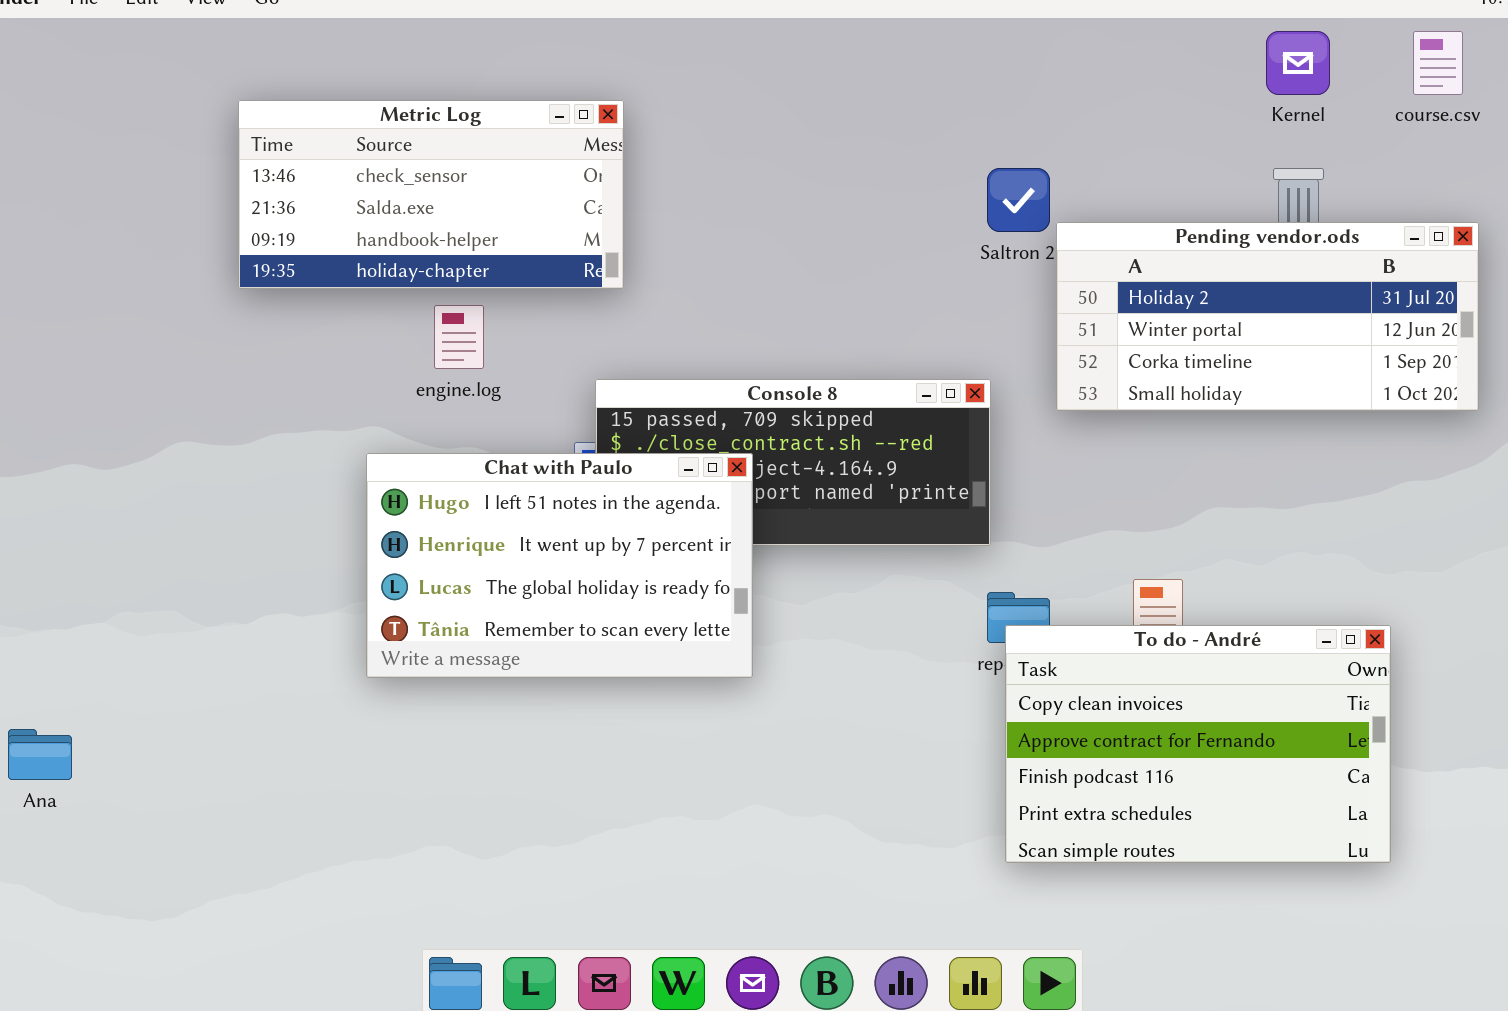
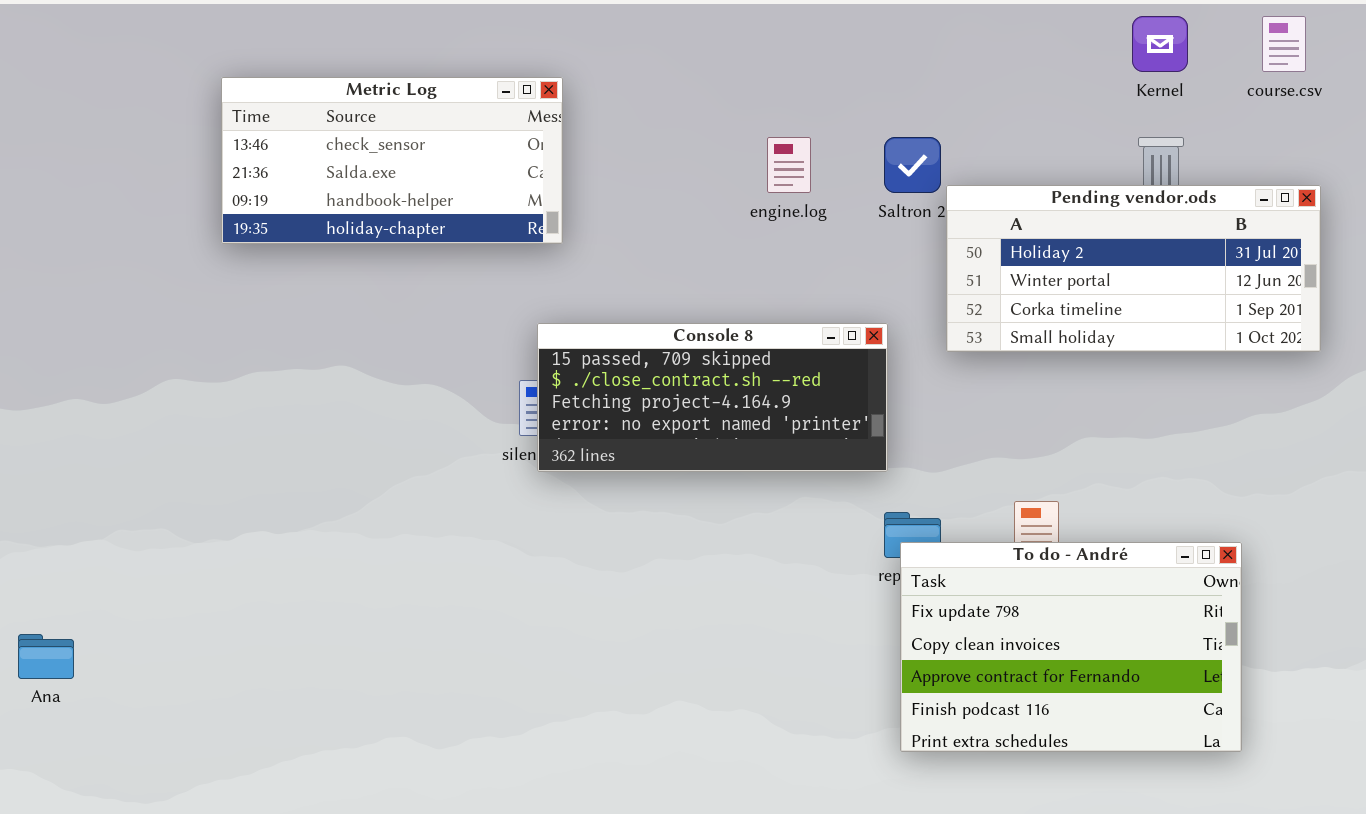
engine.log: [434,305,484,369] -> [767,137,811,193], moved
Chat with Paulo: [366,453,753,678] -> none, closed
To do - André: [1005,625,1391,863] -> [900,542,1242,752], scrolled up 1 row

